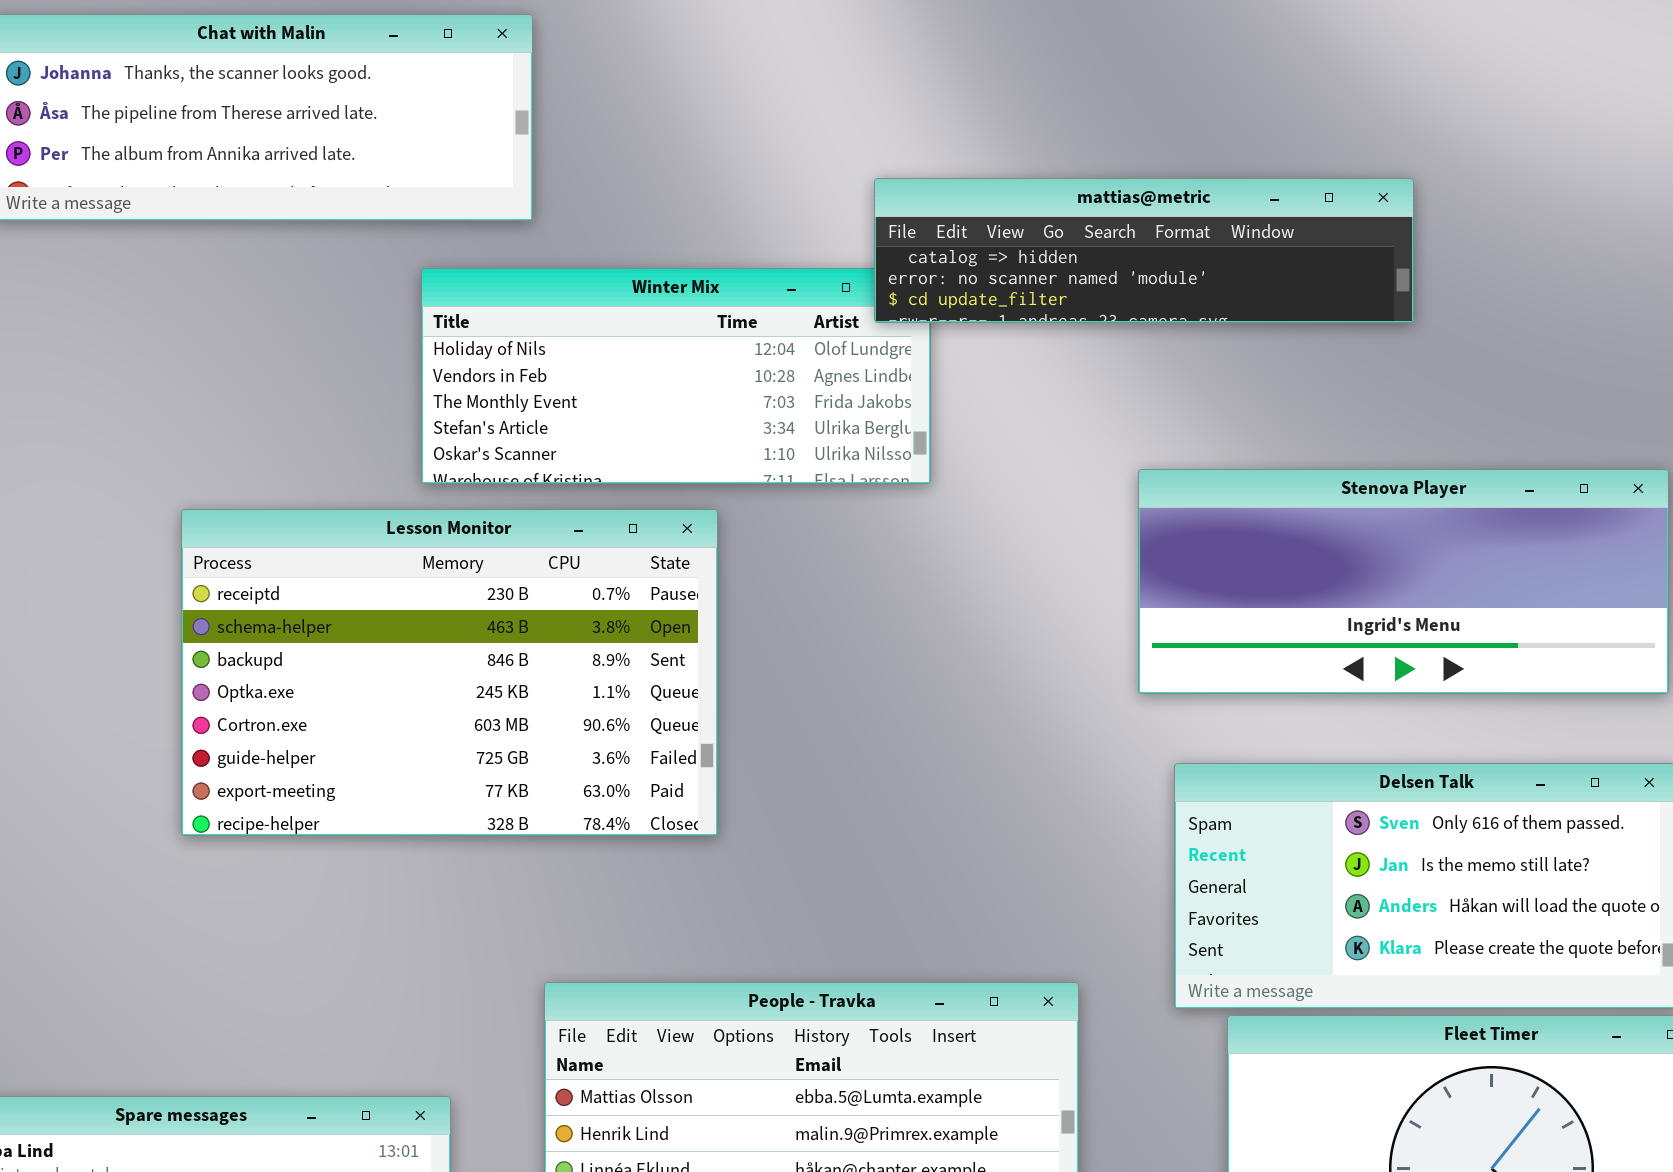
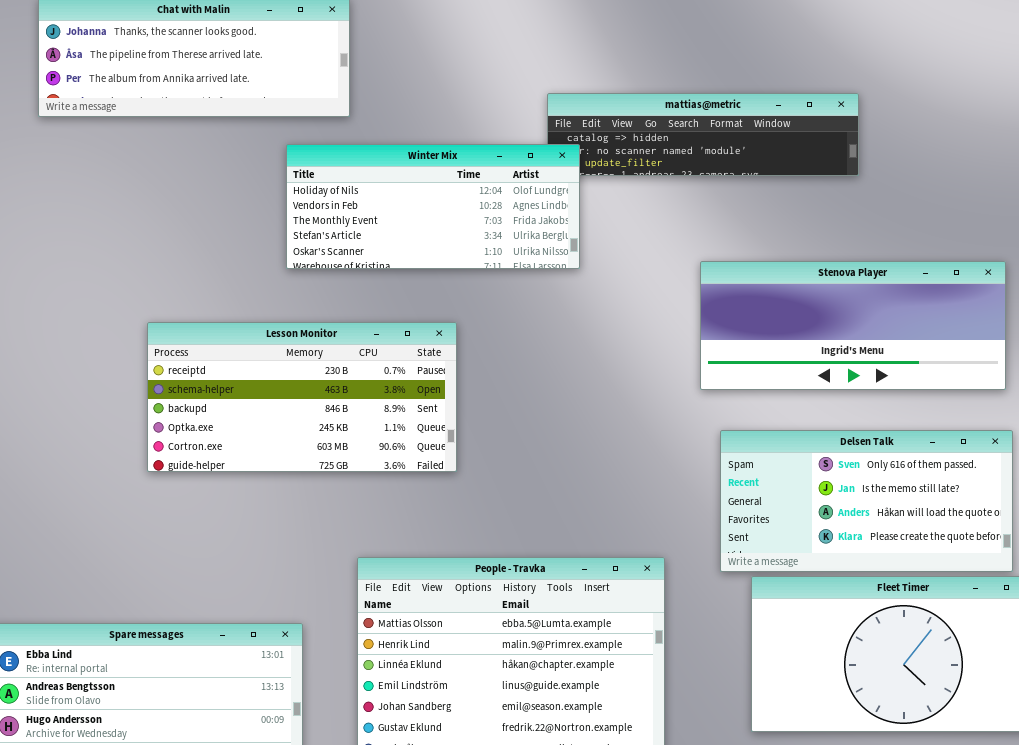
Winter Mix: [421,268,931,484] -> [286,144,580,269], raised
Lesson Monitor: [181,509,718,836] -> [147,322,457,472], resized

